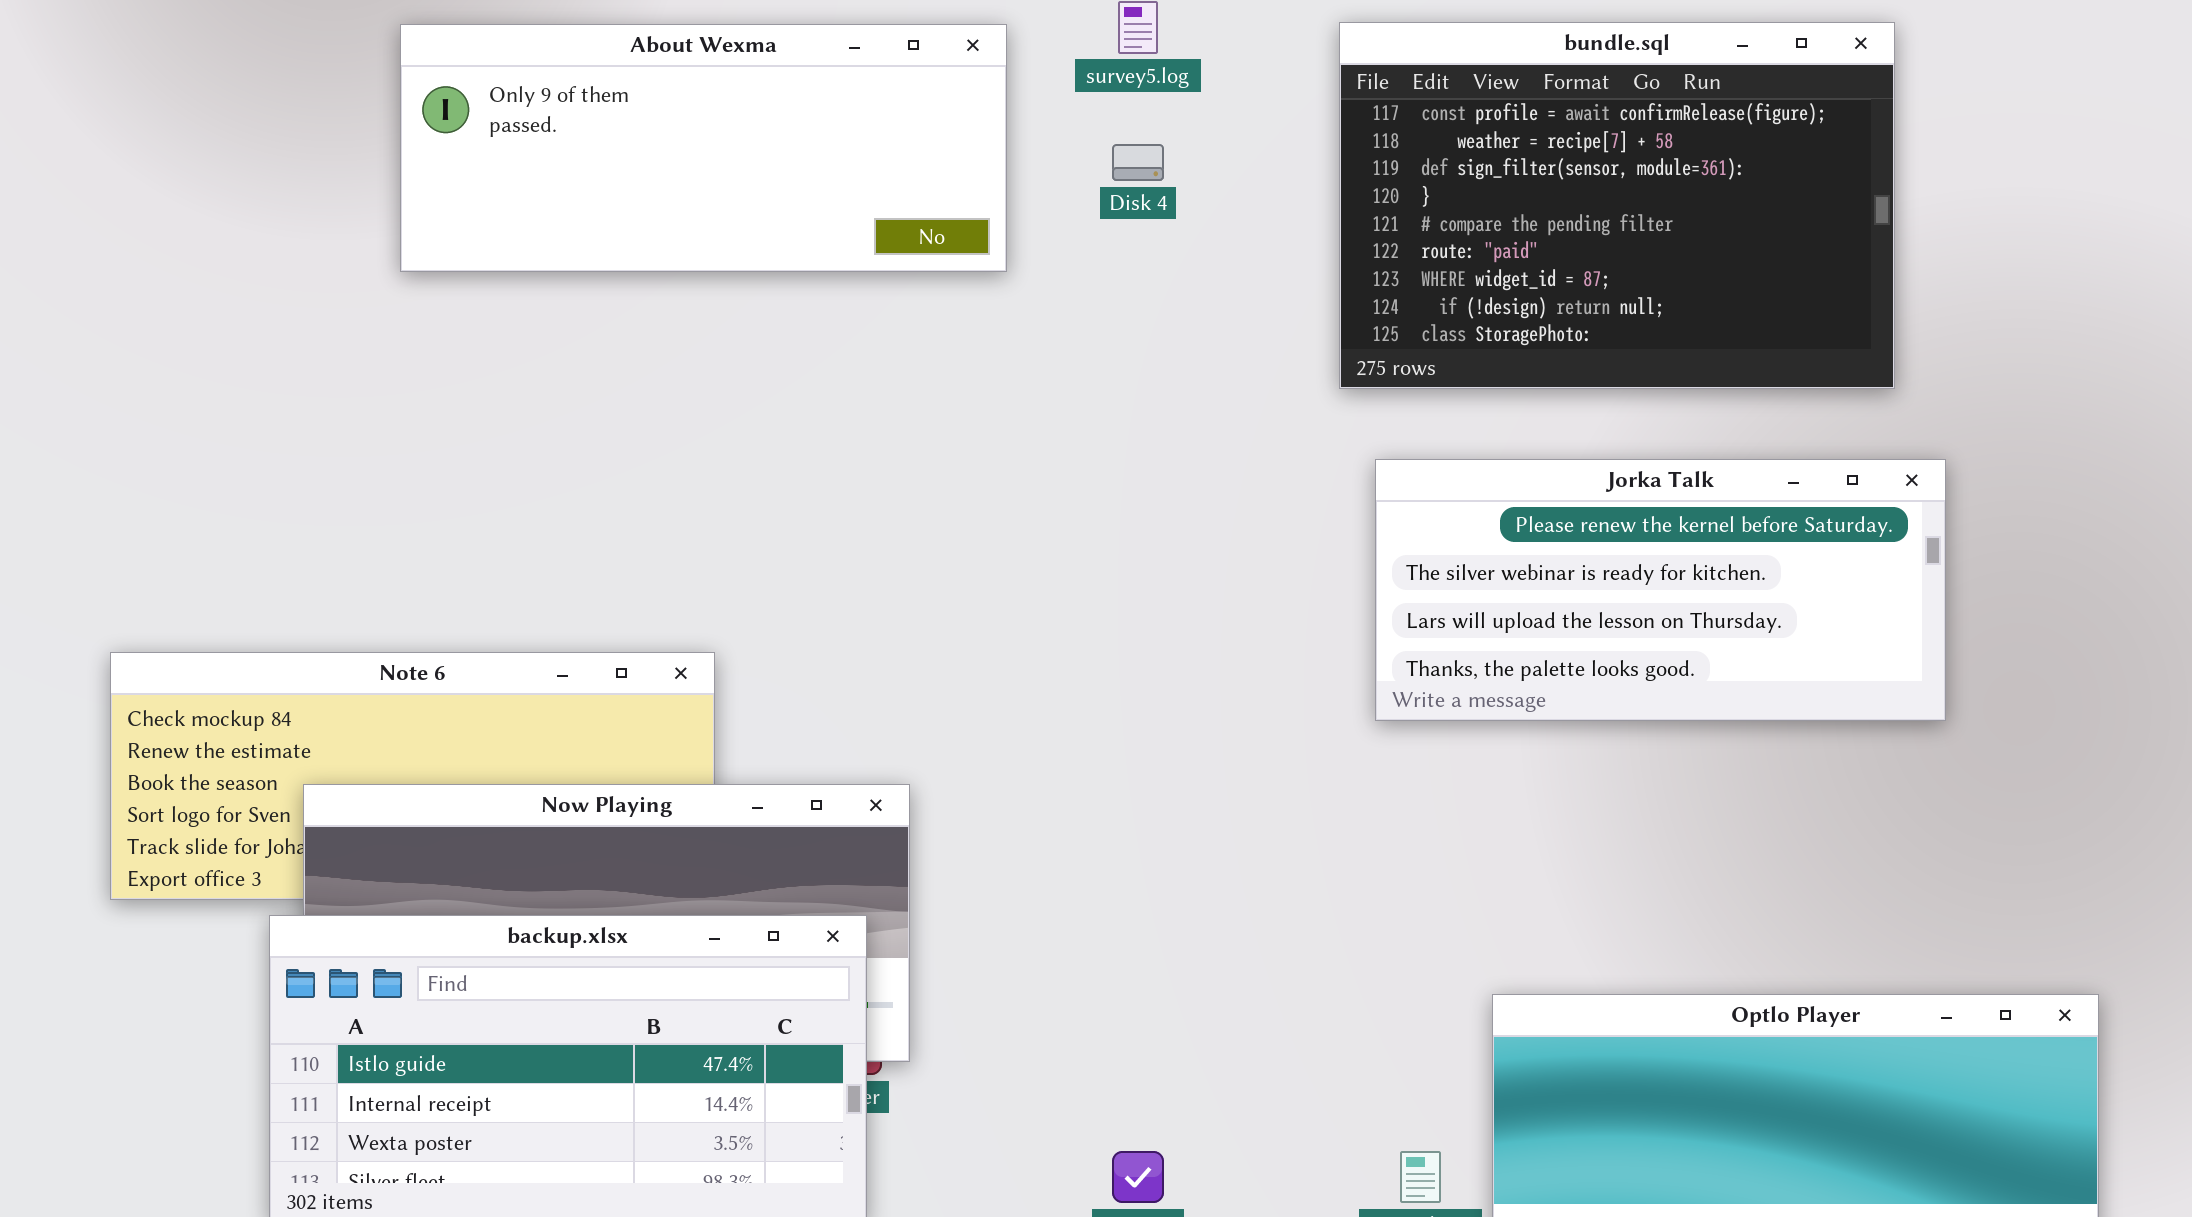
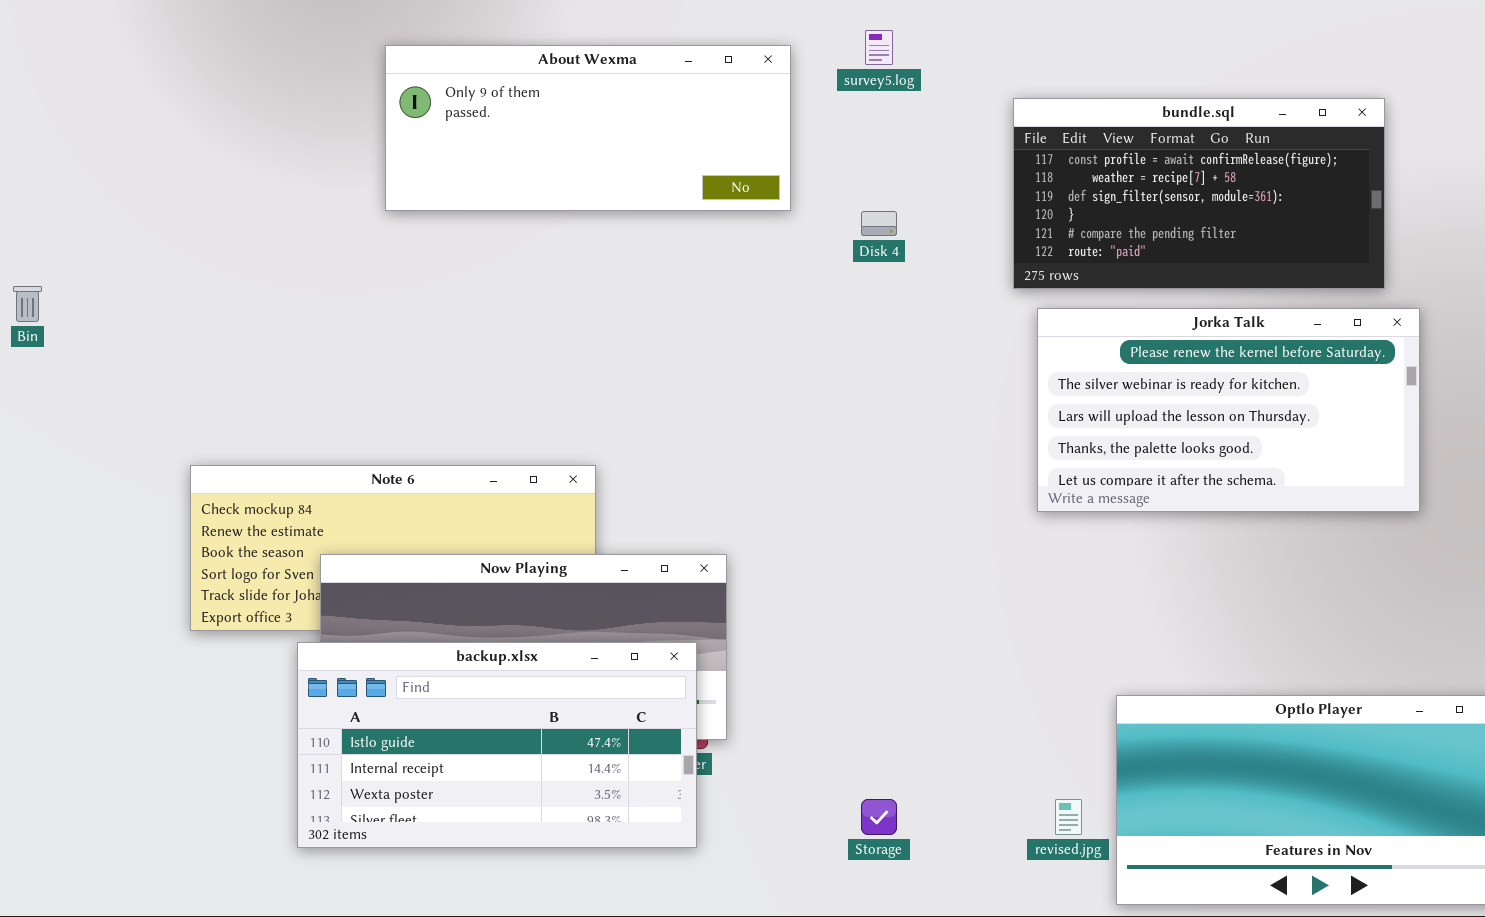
bundle.sql: [1339,22,1895,389] -> [1013,98,1385,289], resized
Disk 4: [1112,144,1164,181] -> [861,211,897,236], moved
Jorka Talk: [1375,459,1946,721] -> [1037,308,1420,512], resized

